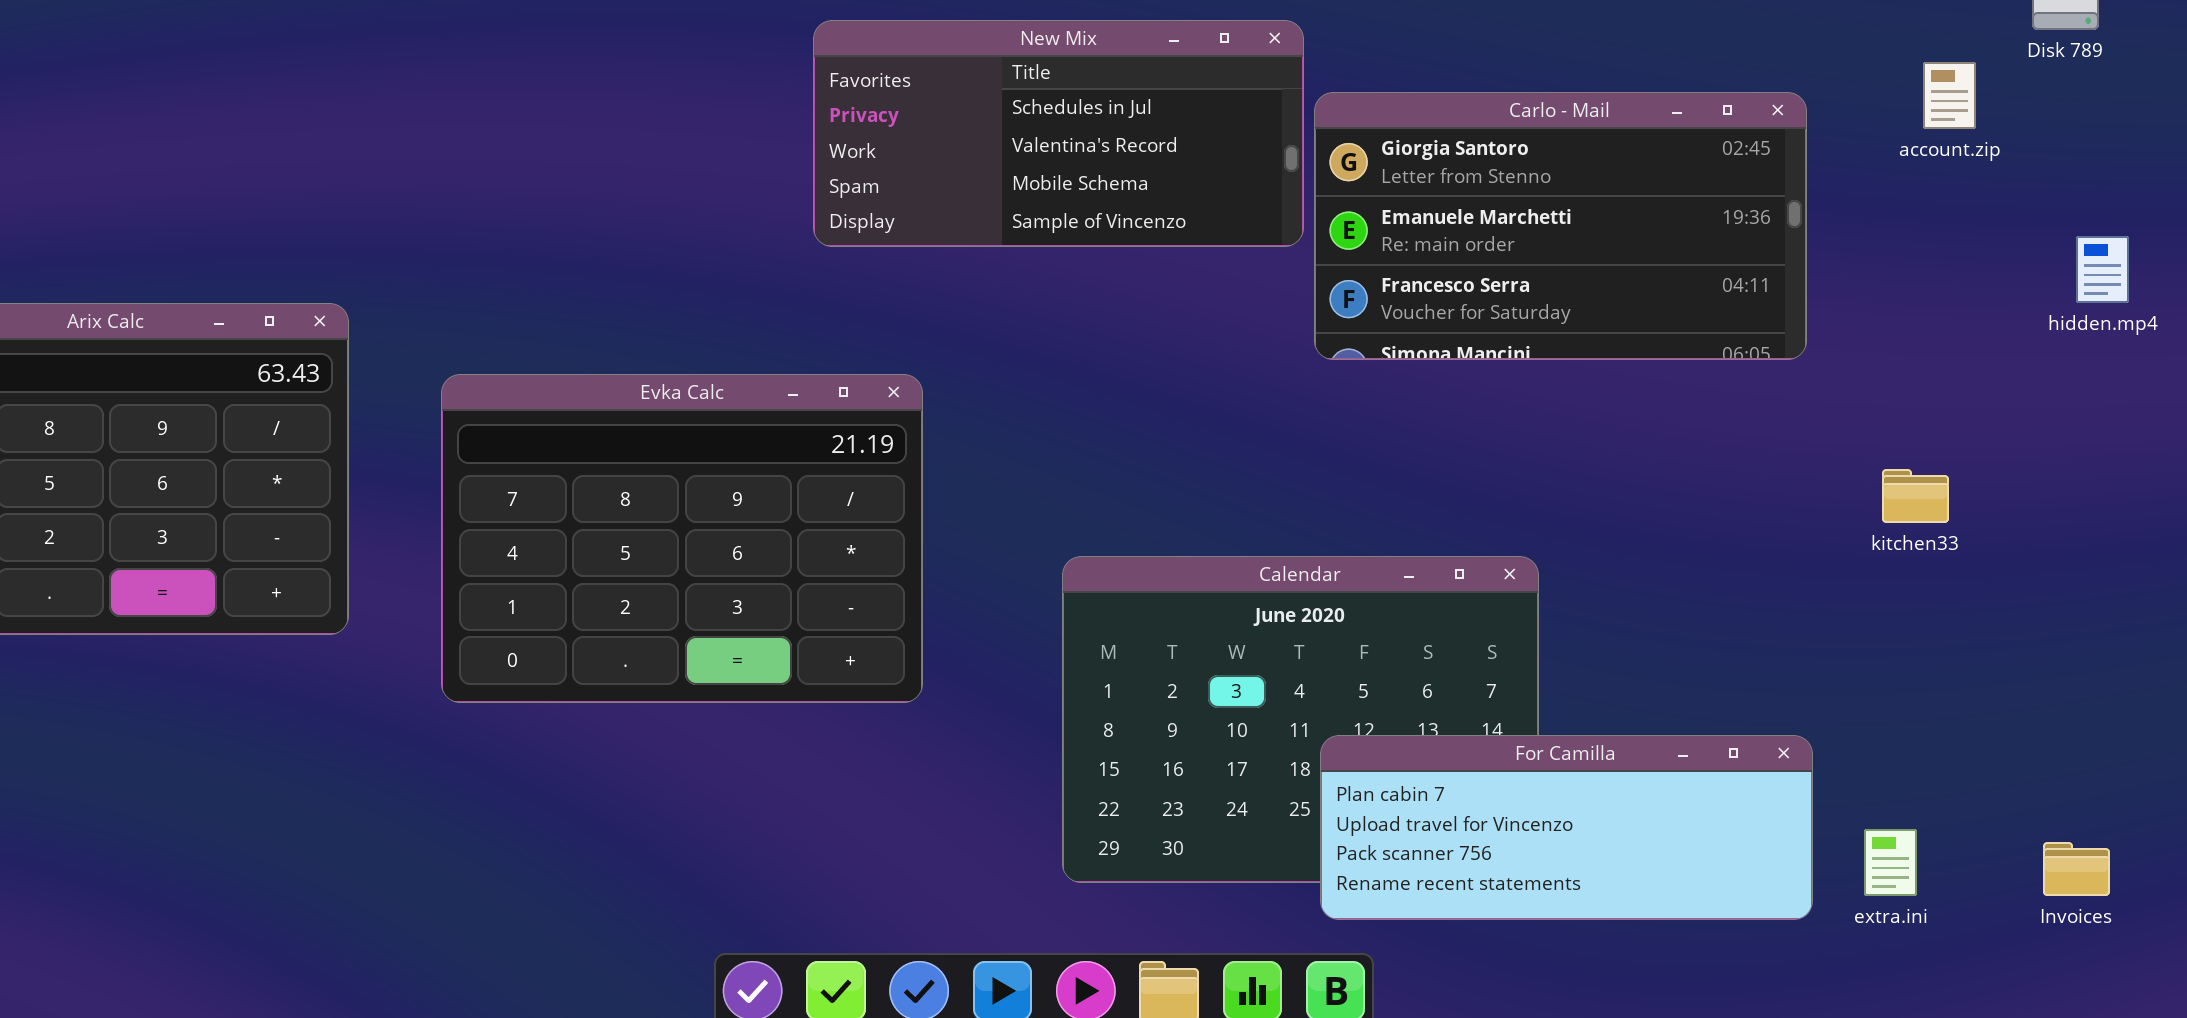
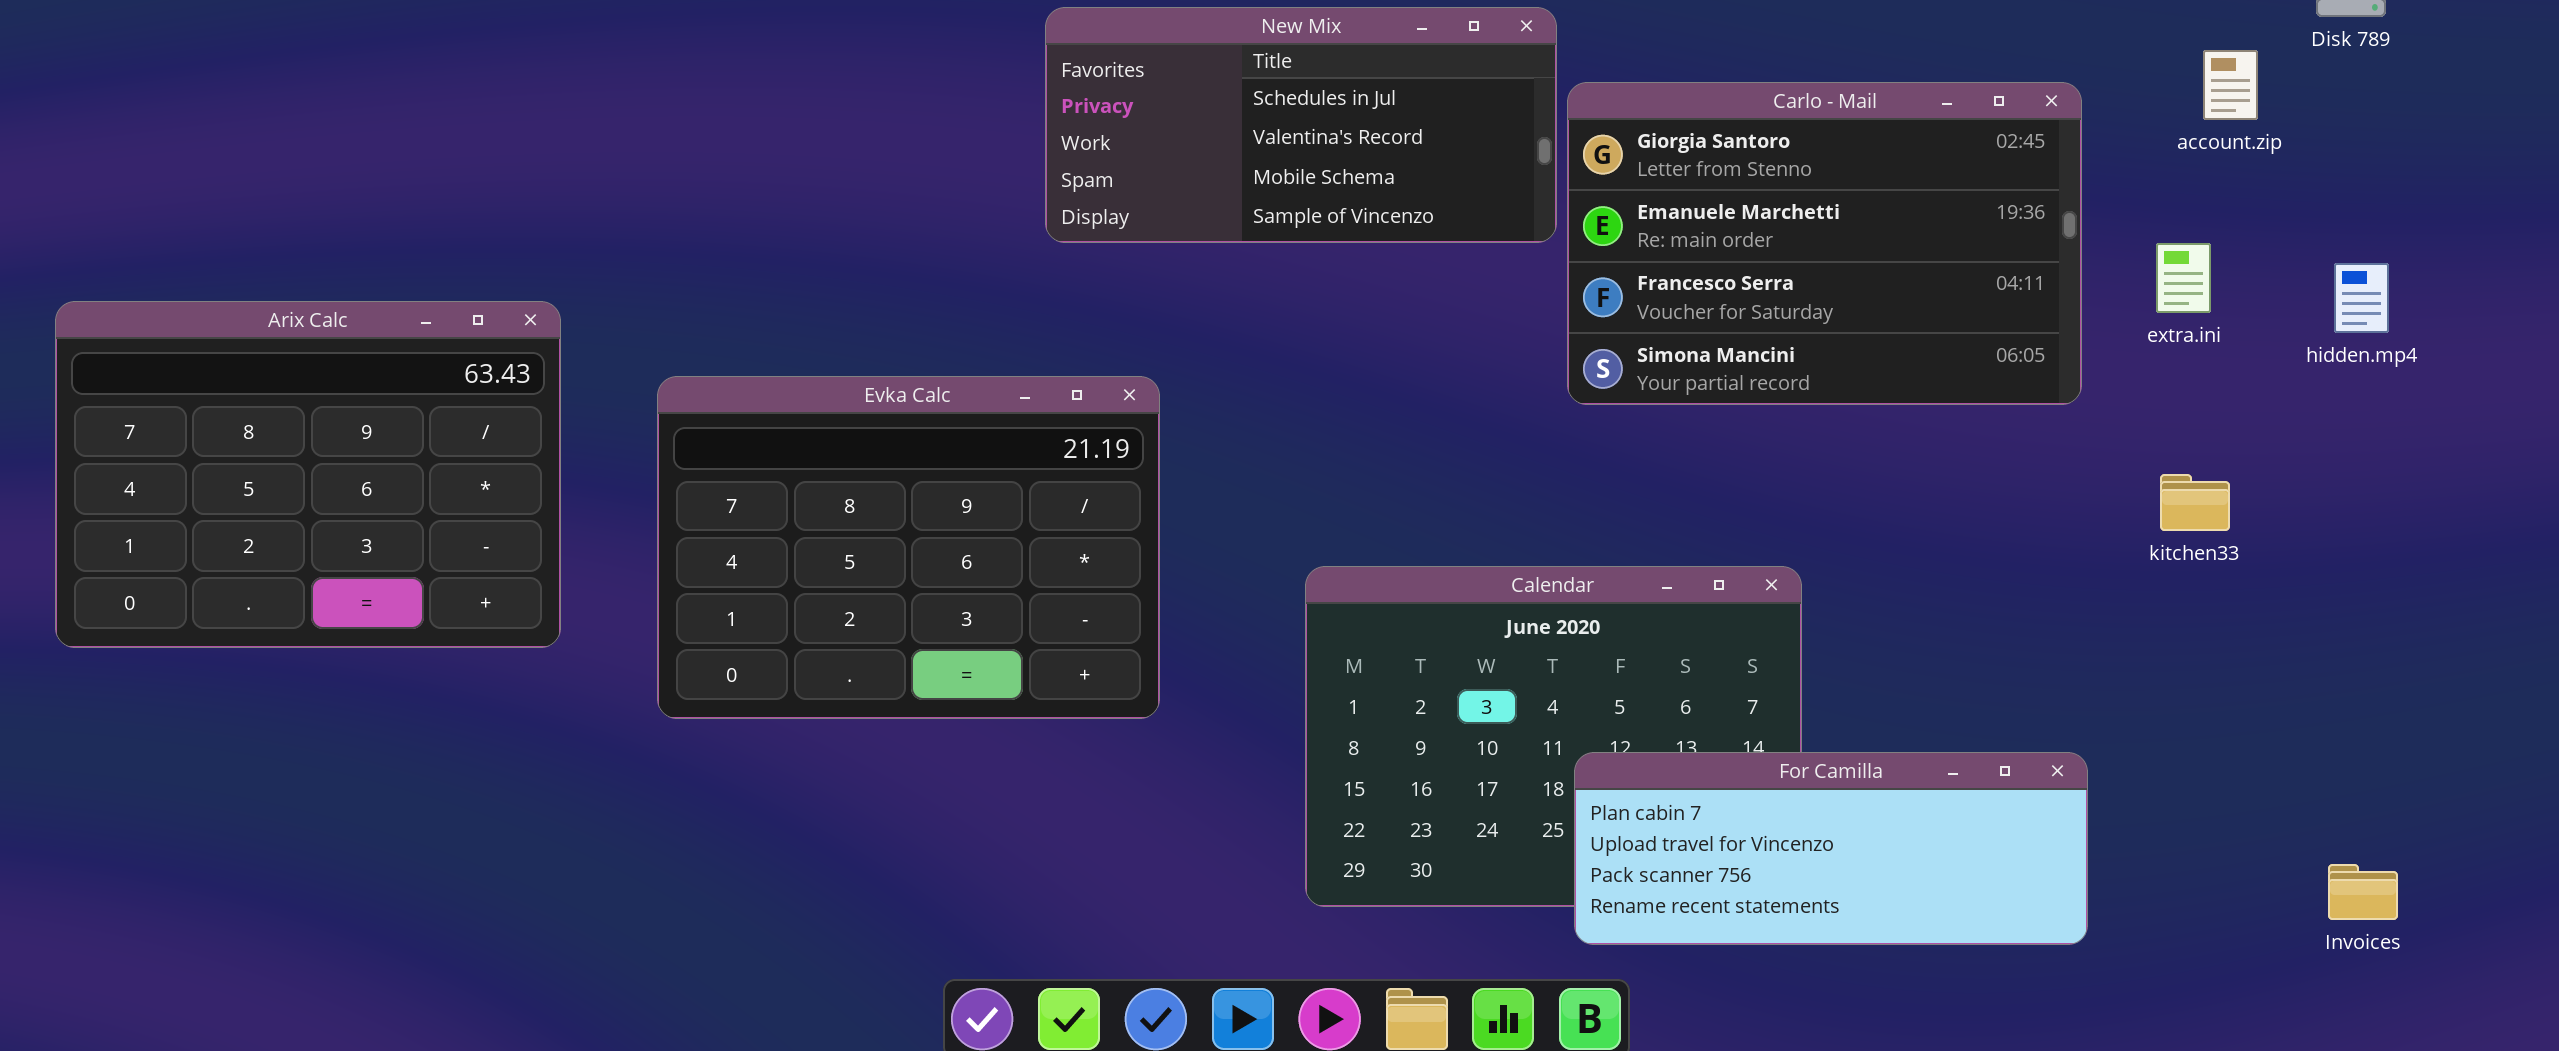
Carlo - Mail: [1314,92,1807,360] -> [1567,82,2082,405], resized
hidden.mp4: [2076,236,2129,303] -> [2334,263,2389,333], moved
extra.ini: [1864,829,1917,896] -> [2156,243,2211,313], moved

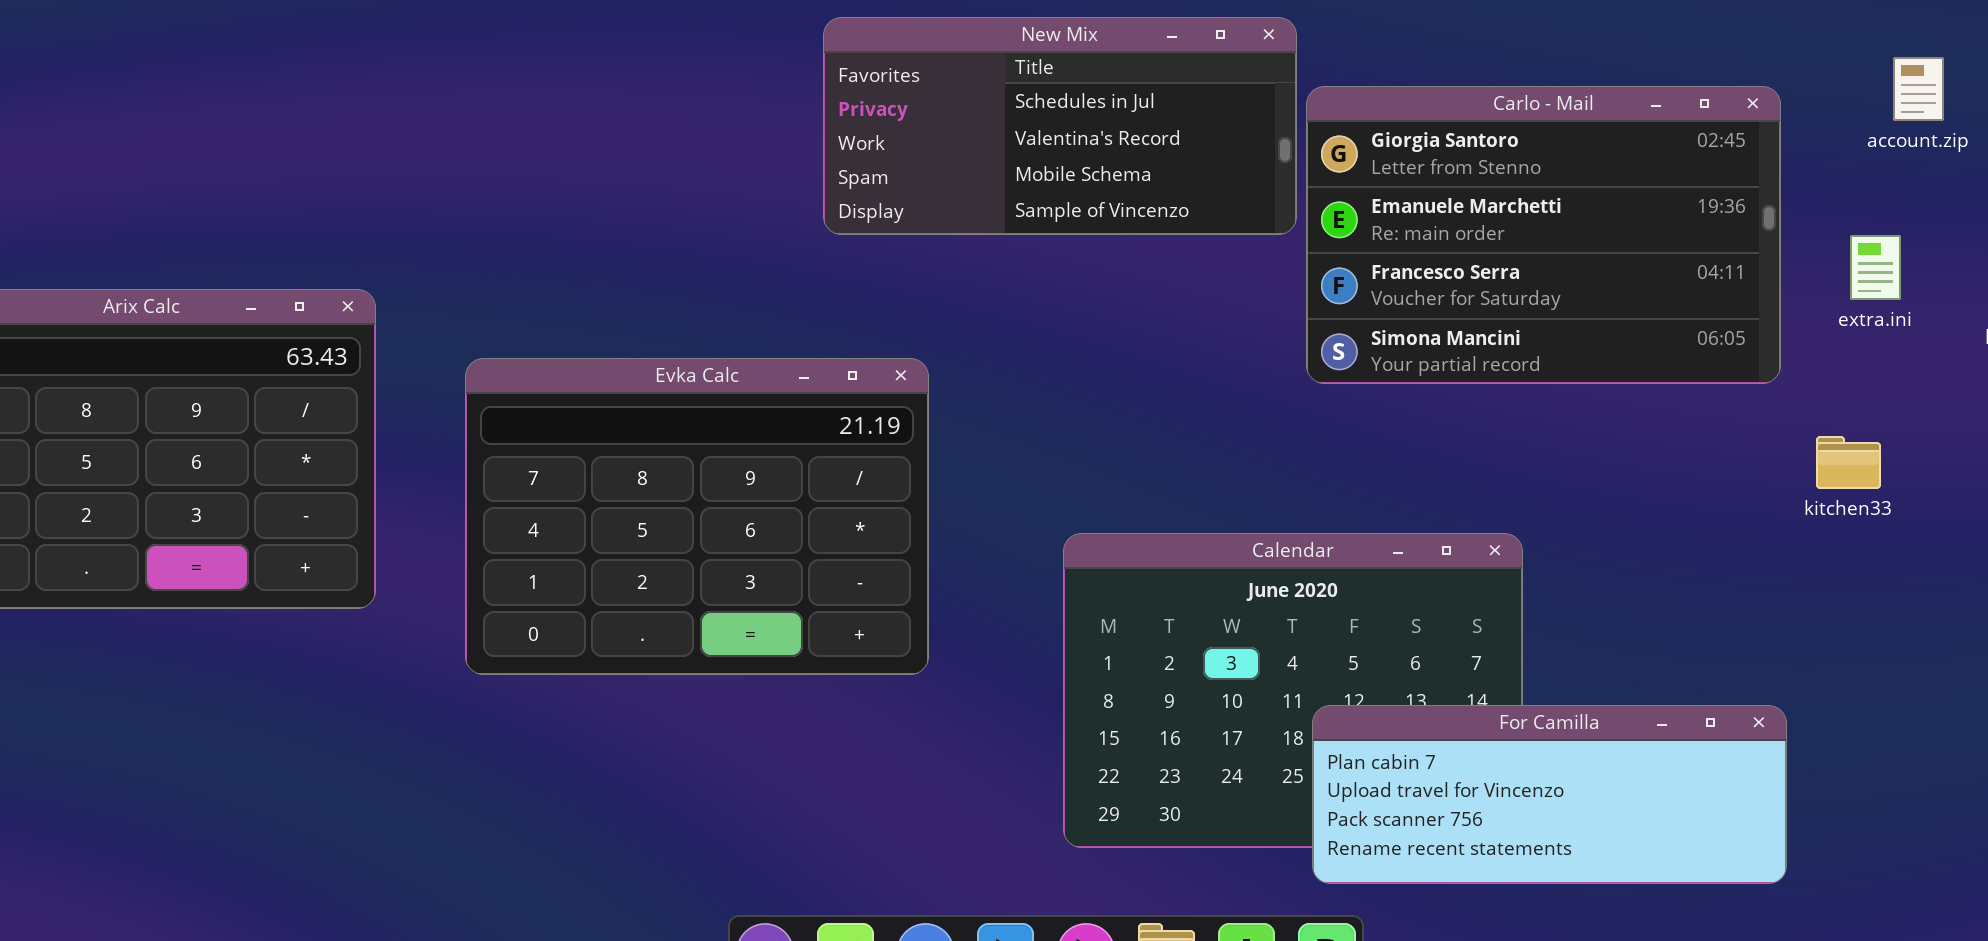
kitchen33: [2160,474,2230,531] -> [1816,436,1881,489], moved

